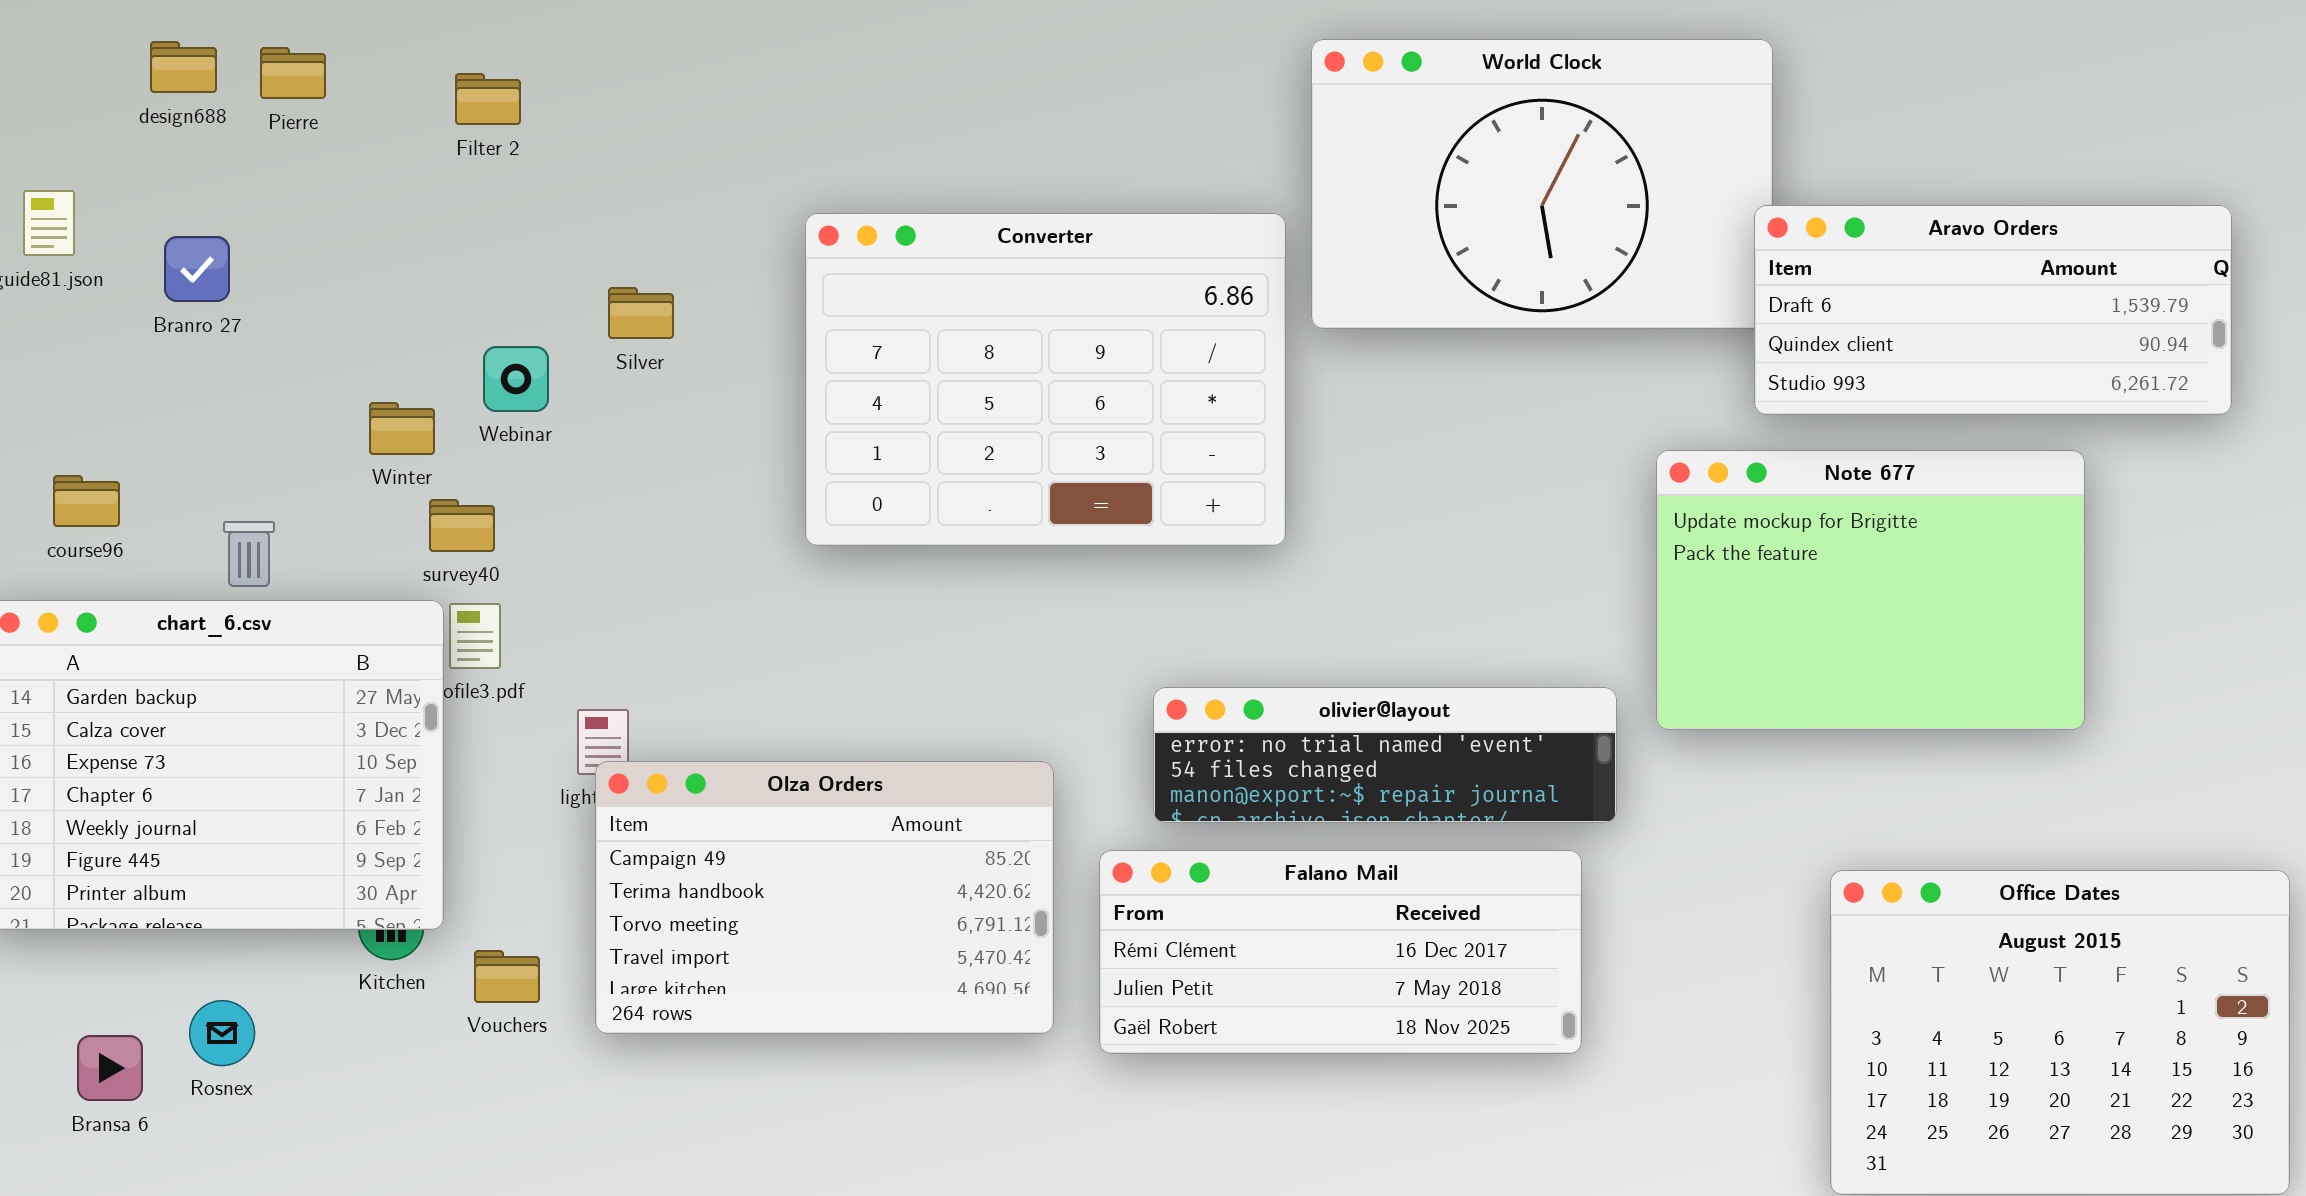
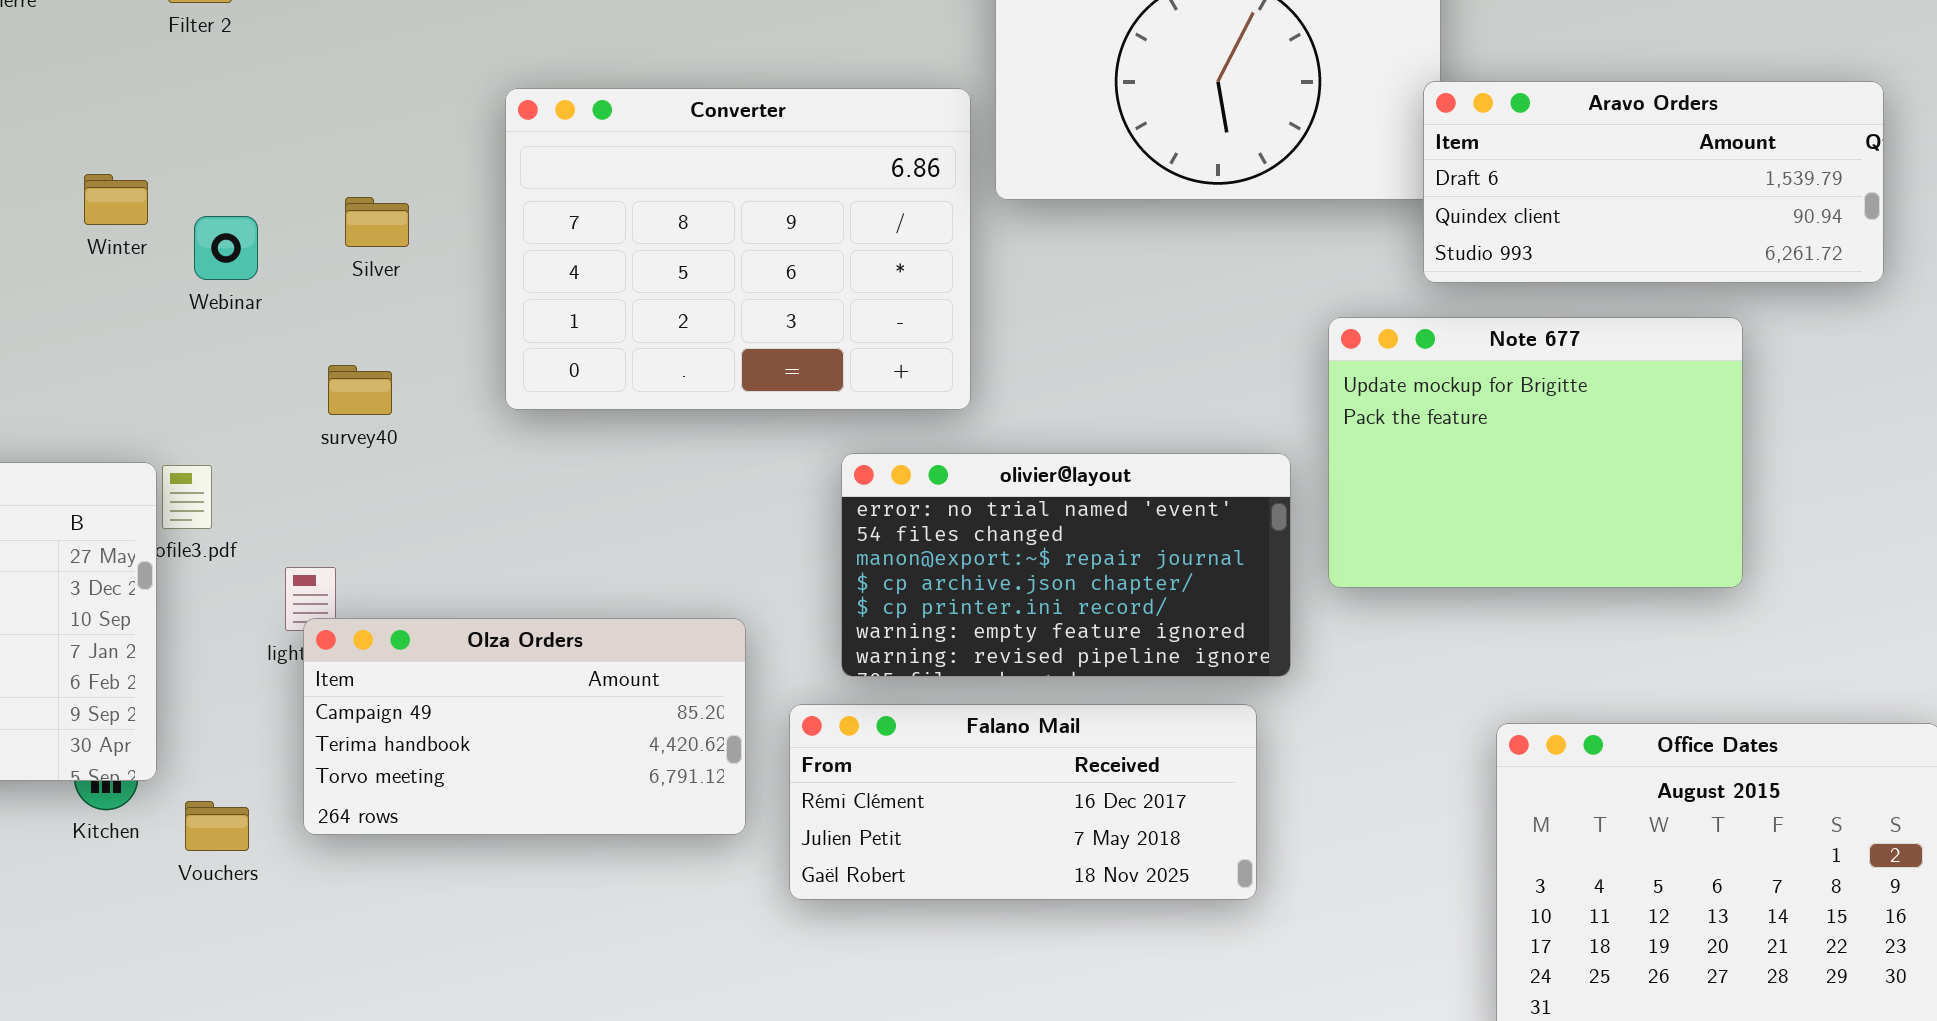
Silver: [608,287,674,339] -> [345,197,409,247], moved
Winter: [369,402,435,455] -> [84,174,148,225], moved
survey40: [429,499,495,552] -> [328,365,392,415], moved
olivier@layout: [1153,687,1617,823] -> [841,453,1291,677], resized
Olza Orders: [595,761,1054,1034] -> [303,618,746,835], resized

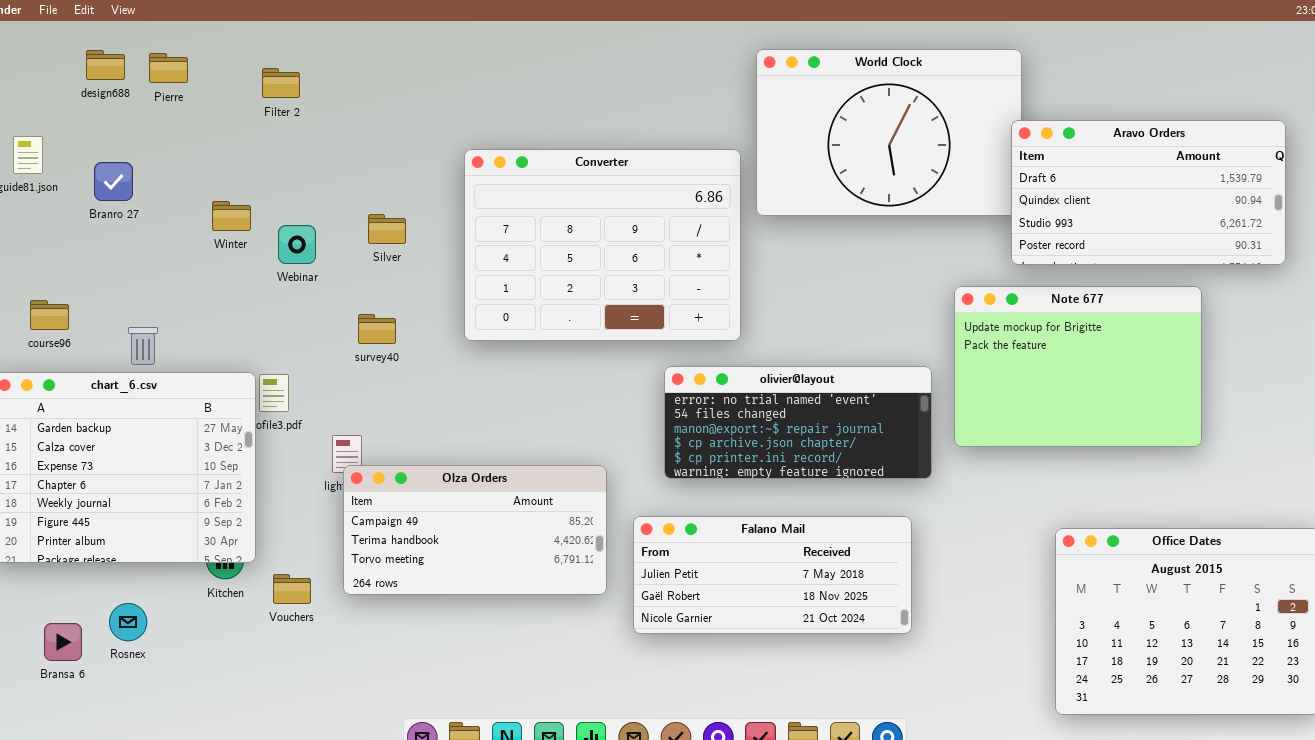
Aravo Orders: [1423,81,1884,283] -> [1011,120,1286,265], resized
olivier@layout: [841,453,1291,677] -> [664,366,932,479], resized
Falano Mail: [789,704,1257,900] -> [633,516,912,634], scrolled down 1 row

